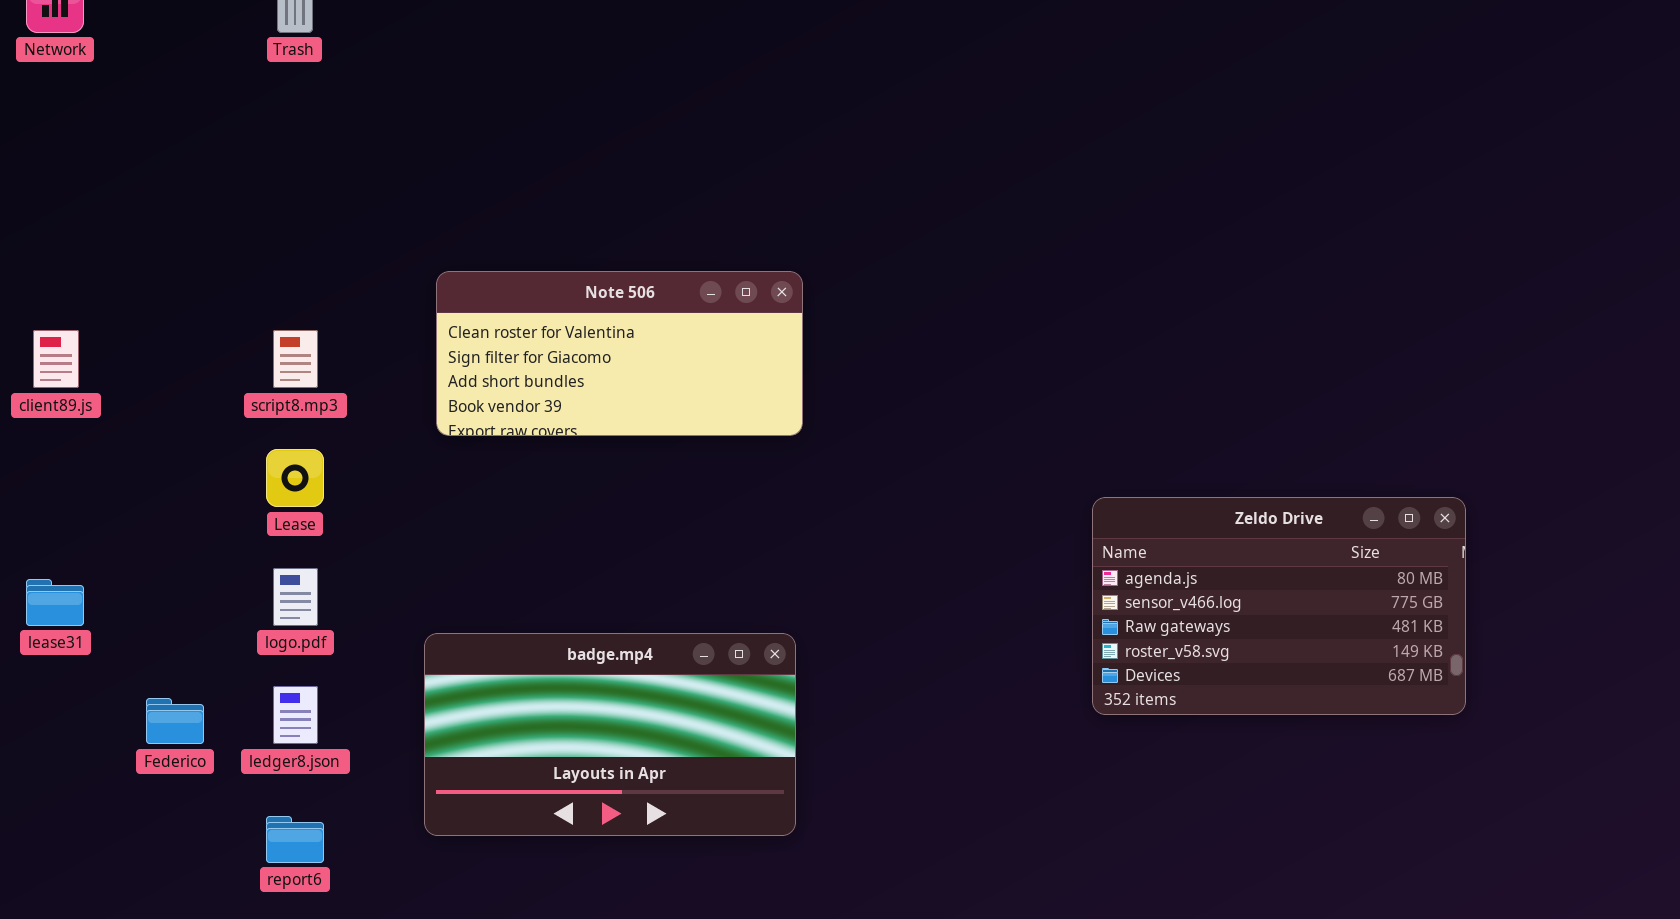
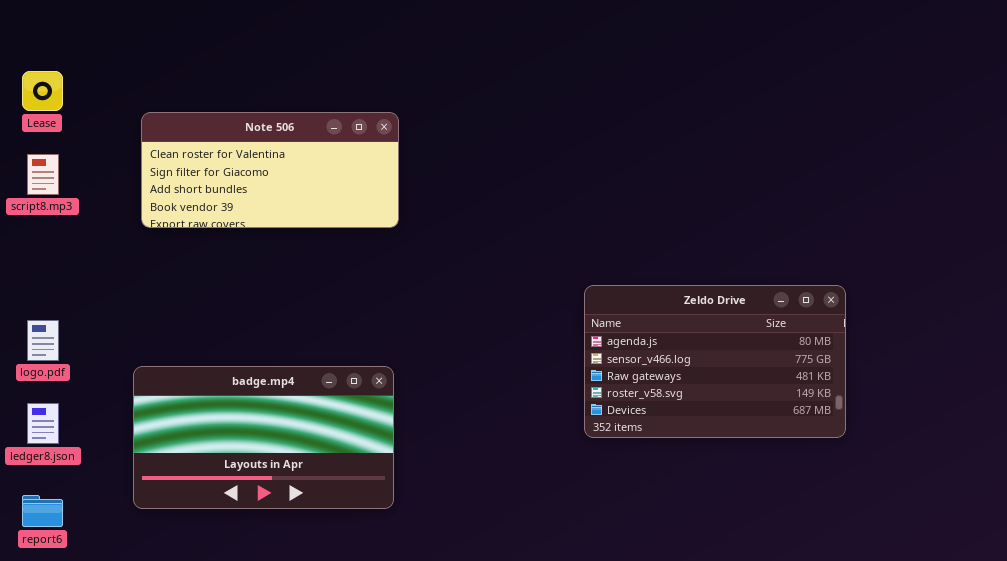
Lease: [266,449,324,507] -> [22,71,63,111], moved
Zeldo Drive: [1092,497,1466,715] -> [584,285,846,438], moved

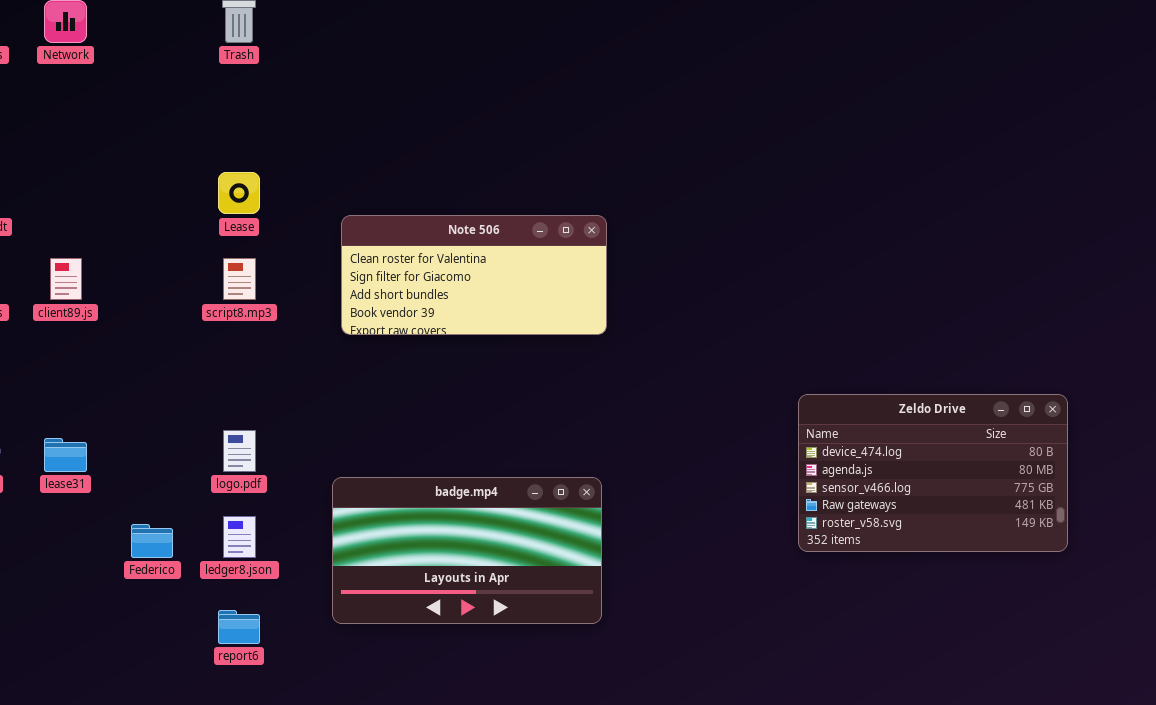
Zeldo Drive: [584,285,846,438] -> [798,394,1068,552], scrolled up 1 row

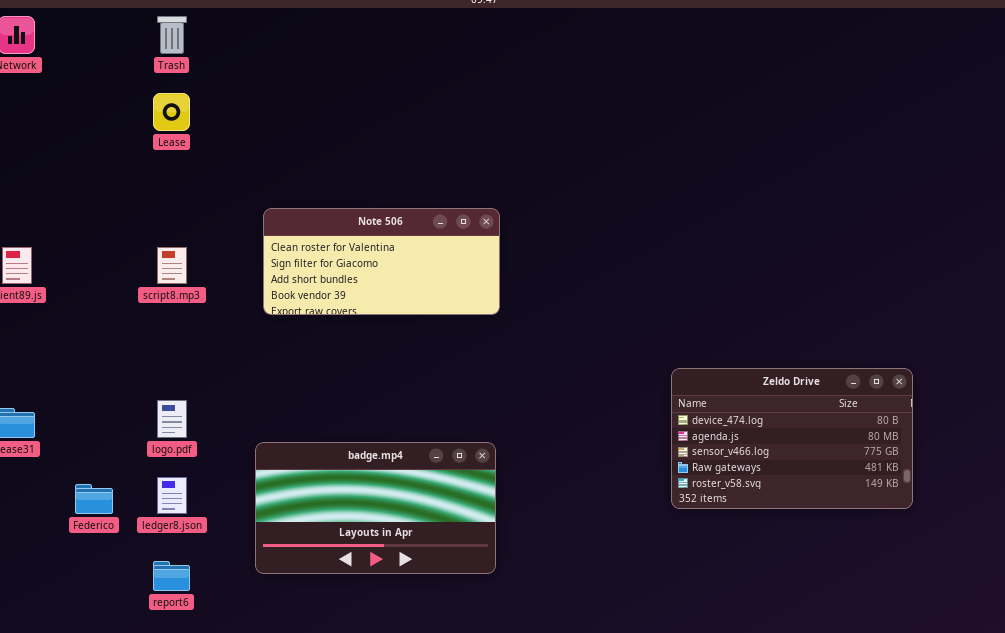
Lease: [218,172,260,214] -> [153,93,190,131], moved

